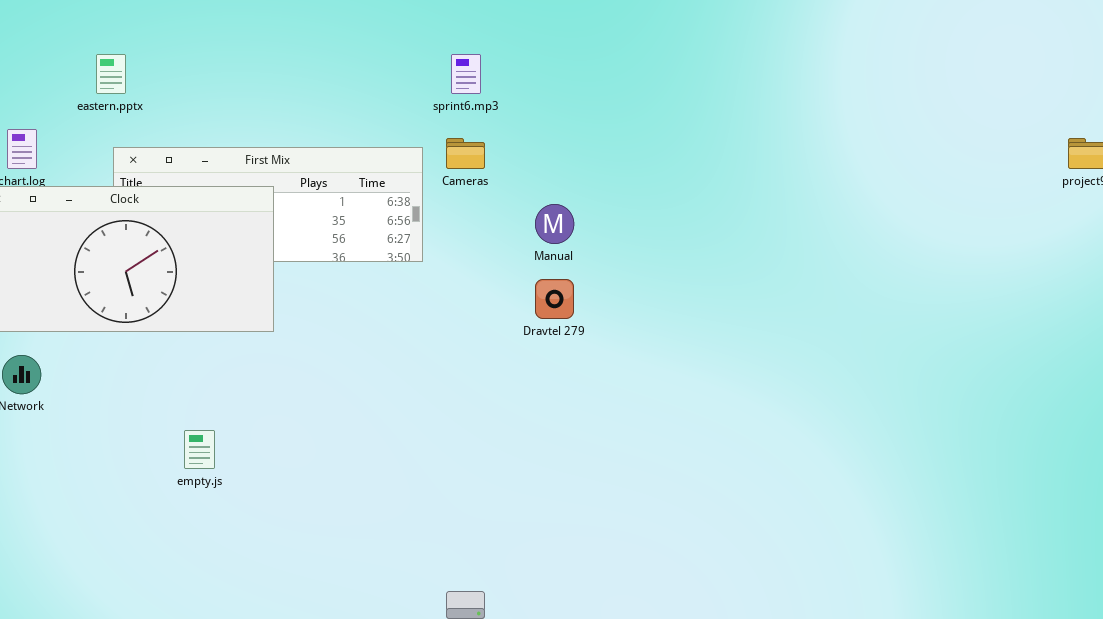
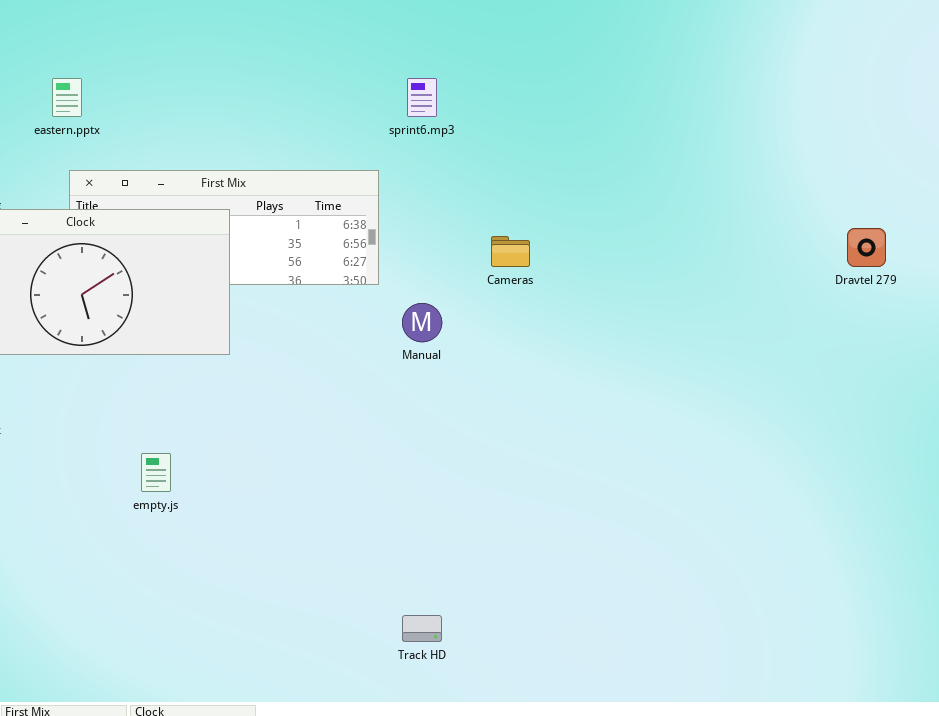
Cameras: [446,138,485,169] -> [491,236,530,267], moved
Manual: [535,204,574,244] -> [402,303,442,342], moved
Dravtel 279: [535,279,574,319] -> [847,228,886,267], moved

